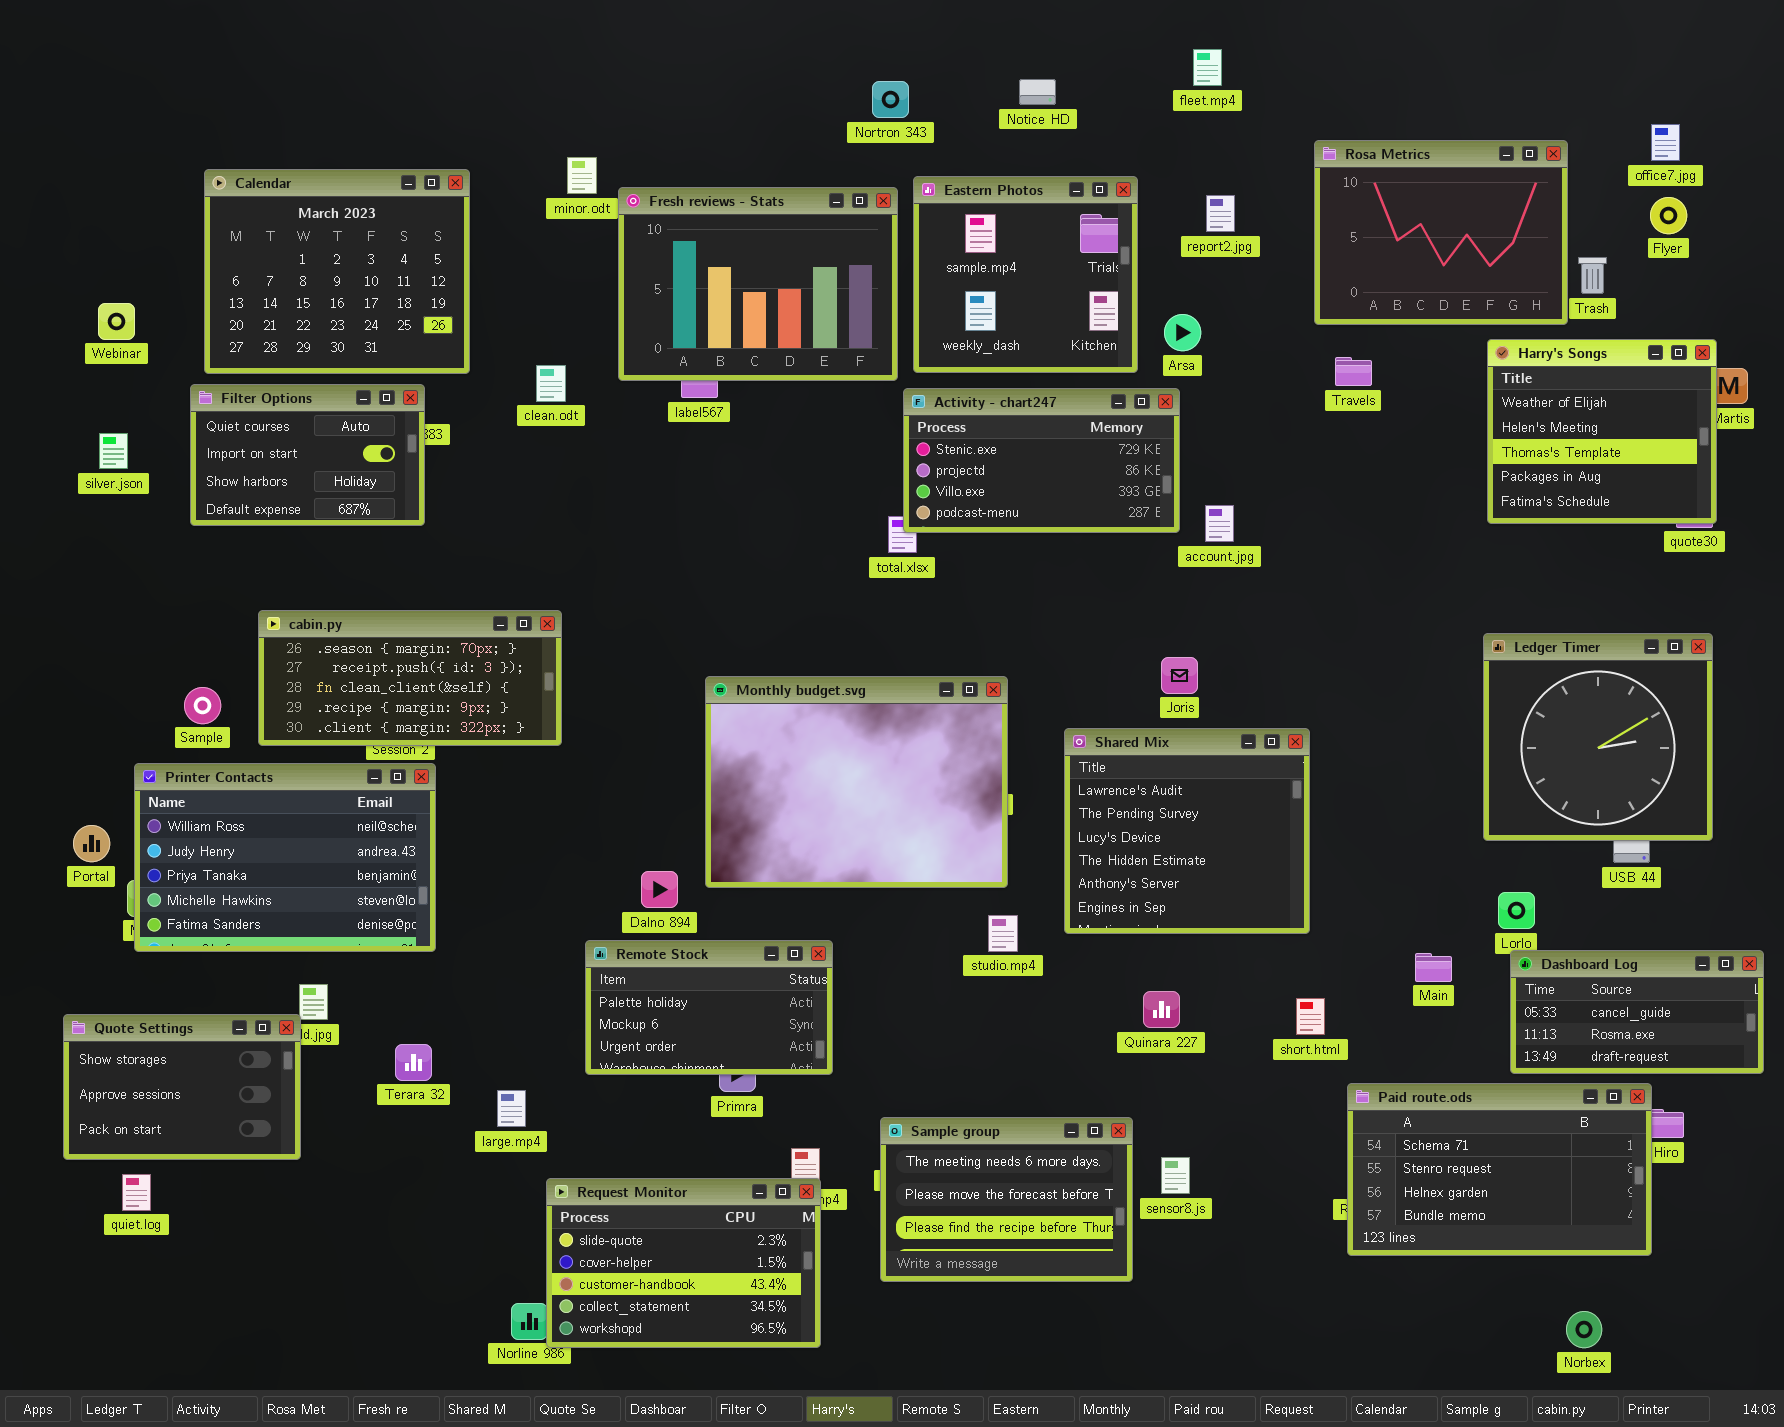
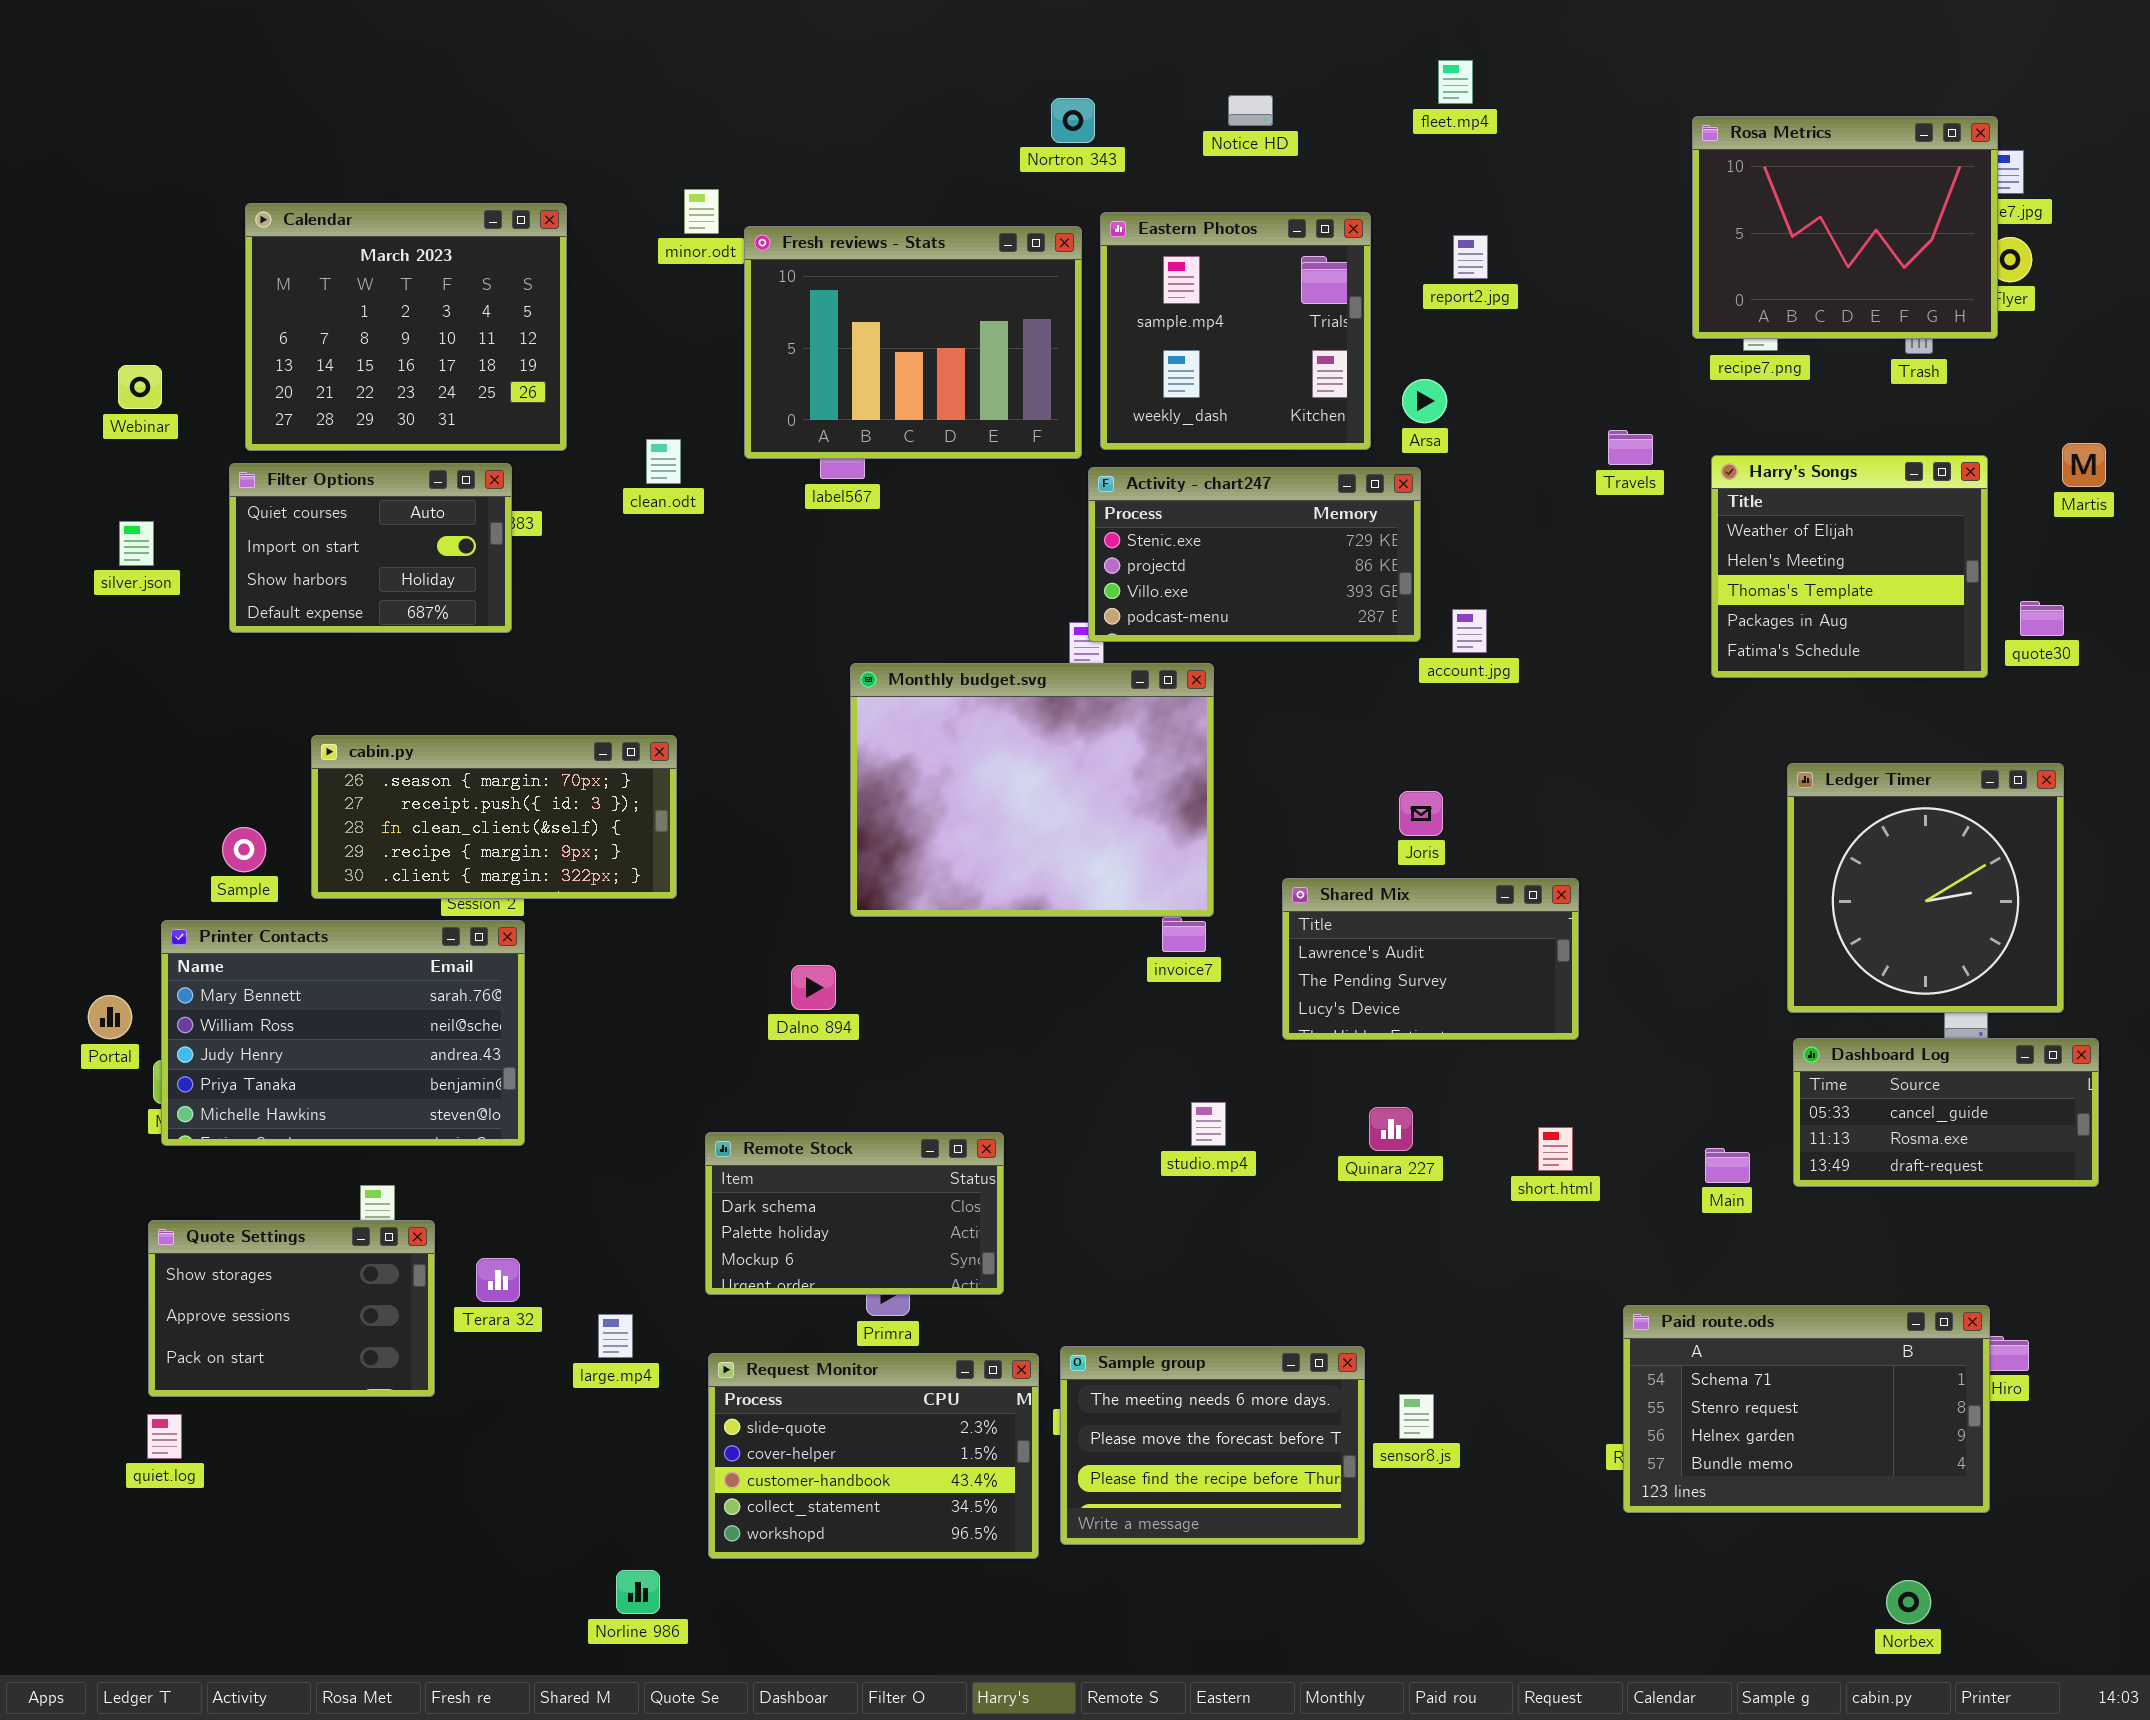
Rosa Metrics: [1314,140,1568,325] -> [1692,116,1998,339], moved
Harry's Songs: [1487,339,1717,524] -> [1711,455,1988,678], moved
Monthly budget.svg: [705,676,1008,888] -> [850,663,1214,917], moved
Shared Mix: [1064,728,1310,934] -> [1282,878,1579,1040], resized
Printer Contacts: [134,763,436,952] -> [161,920,525,1146], scrolled up 1 row
Dalno 894: [641,871,678,908] -> [791,965,836,1010], moved
Remote Stock: [585,940,833,1075] -> [705,1132,1004,1295], scrolled up 1 row
Dashboard Log: [1510,950,1764,1074] -> [1793,1038,2099,1187], moved
Quinara 227: [1143,991,1180,1028] -> [1369,1107,1413,1151], moved
short.html: [1296,998,1325,1035] -> [1538,1127,1573,1171], moved
Quote Settings: [63,1014,301,1160] -> [148,1220,435,1397], moved
Request Monitor: [546,1178,821,1348] -> [708,1353,1039,1559], moved

